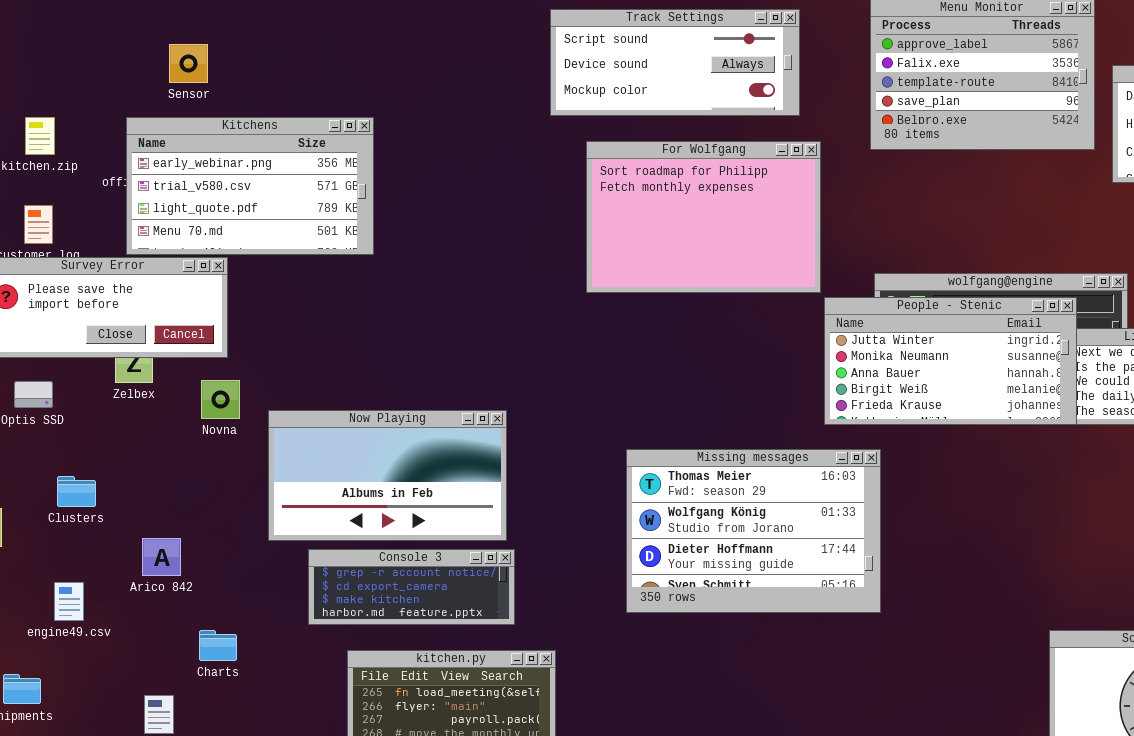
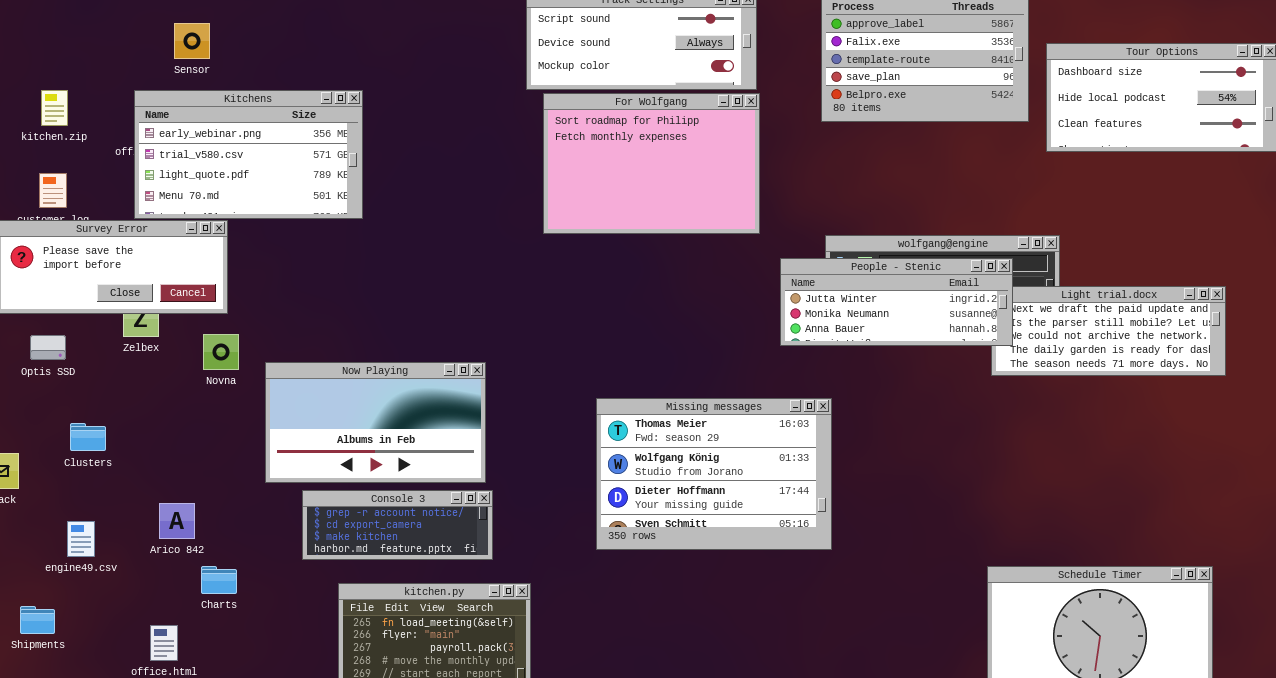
For Wolfgang: [586,141,821,293] -> [543,93,760,234], moved
People - Stenic: [824,297,1077,425] -> [780,258,1013,346], resized
Arico 842: [142,538,181,576] -> [159,503,195,539], moved

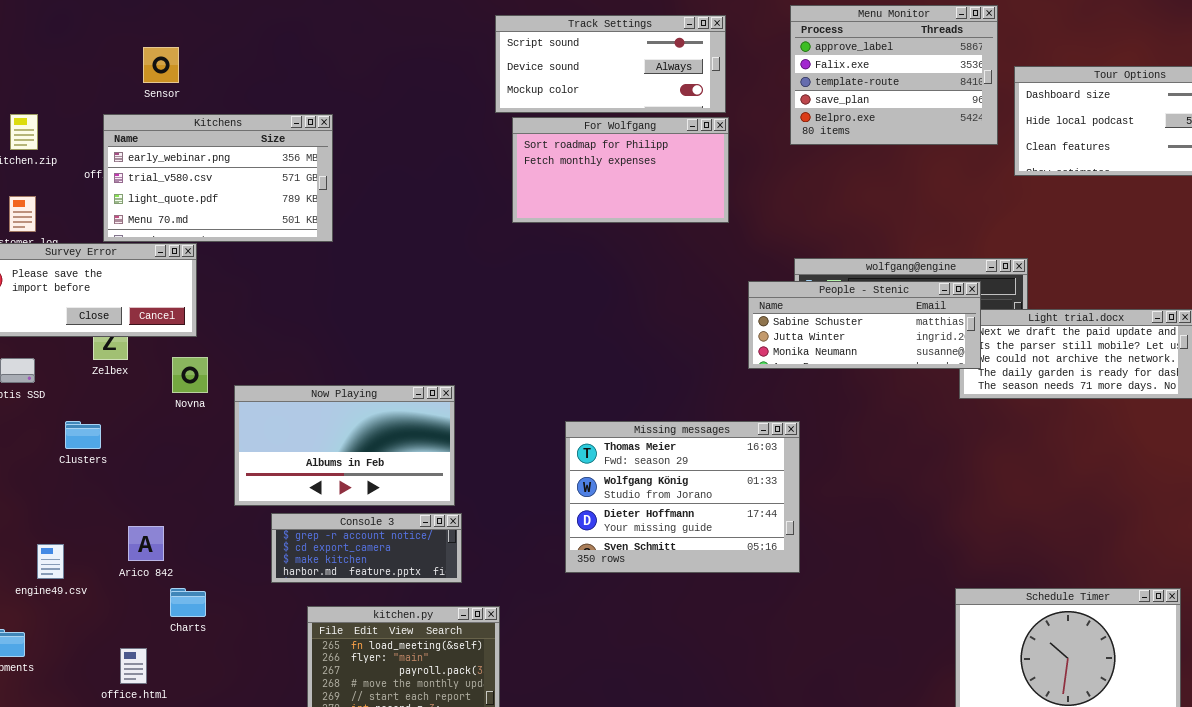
For Wolfgang: [543,93,760,234] -> [512,117,729,223], resized
People - Stenic: [780,258,1013,346] -> [748,281,981,369], scrolled up 1 row
Clusters: [70,423,106,451] -> [65,421,101,449], moved

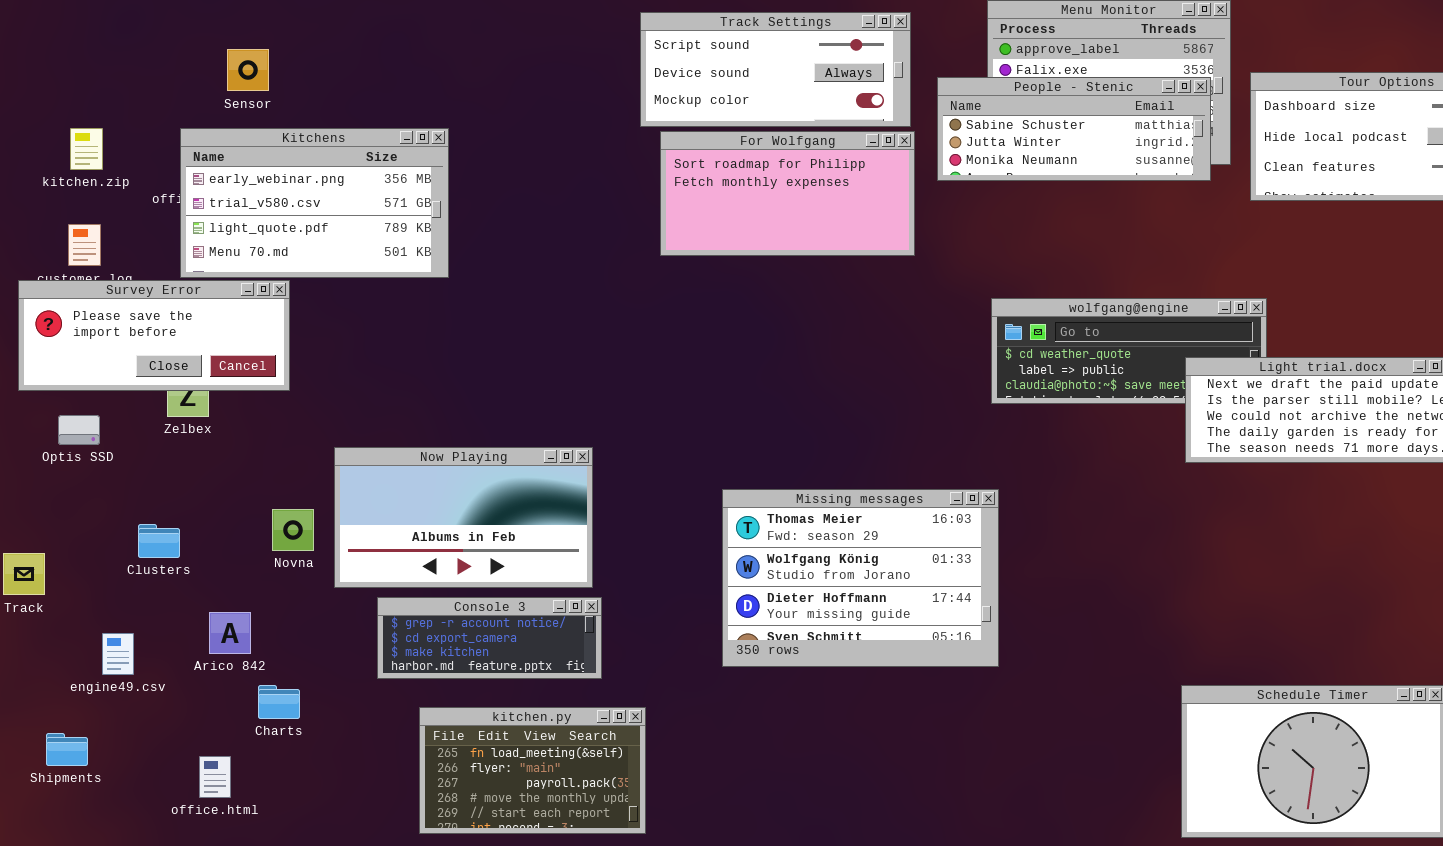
People - Stenic: [748,281,981,369] -> [937,77,1211,181], moved
Novna: [172,357,208,393] -> [272,509,314,551], moved
Clusters: [65,421,101,449] -> [138,524,180,558], moved

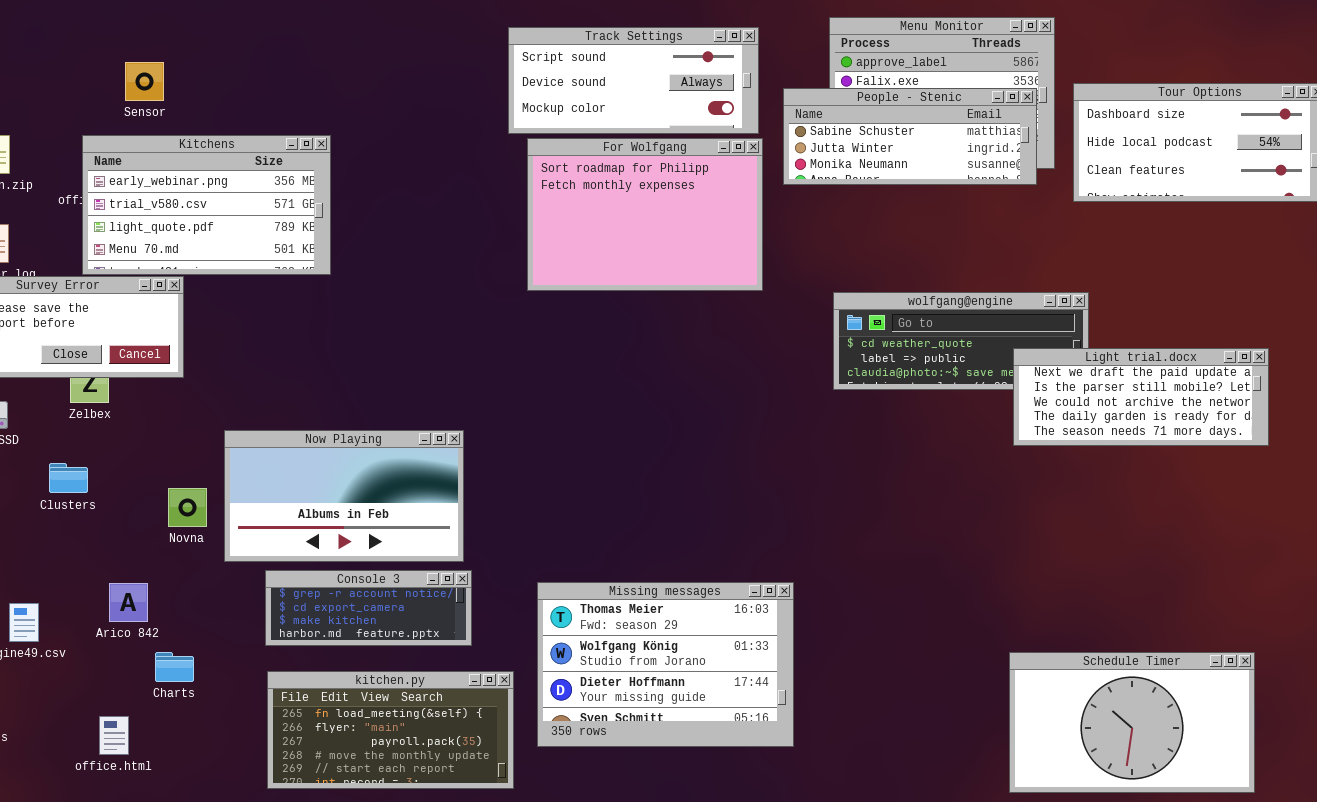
For Wolfgang: [660,131,915,256] -> [527,138,763,291], resized
Missing messages: [722,489,999,667] -> [537,582,794,747], moved
Clusters: [138,524,180,558] -> [49,463,88,493], moved
kitchen.py: [419,707,646,834] -> [267,671,514,789], resized

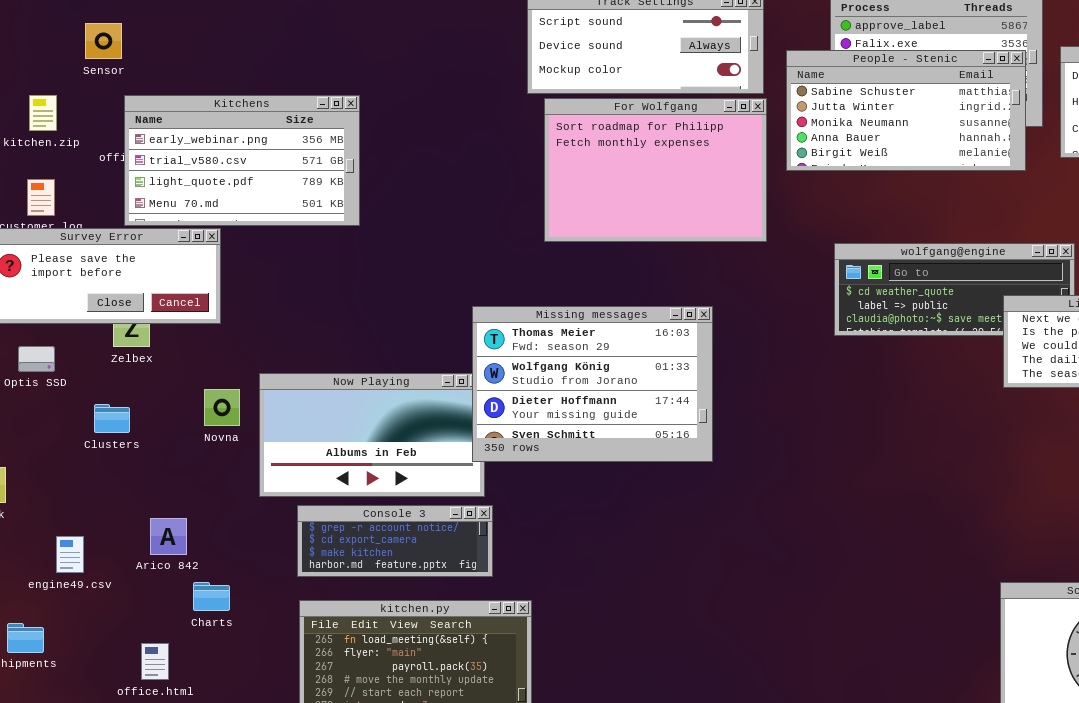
Sensor: [125,62,164,101] -> [85,23,122,59], moved
People - Stenic: [783,88,1037,185] -> [786,50,1026,171], resized
Novna: [168,488,207,527] -> [204,389,240,426], moved
Missing messages: [537,582,794,747] -> [472,306,713,462], moved

